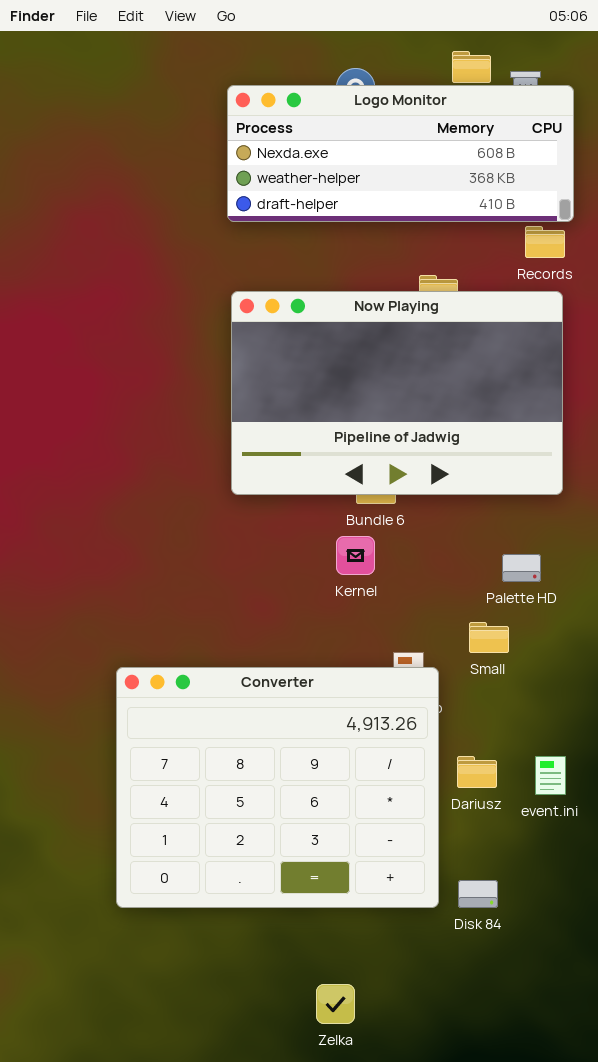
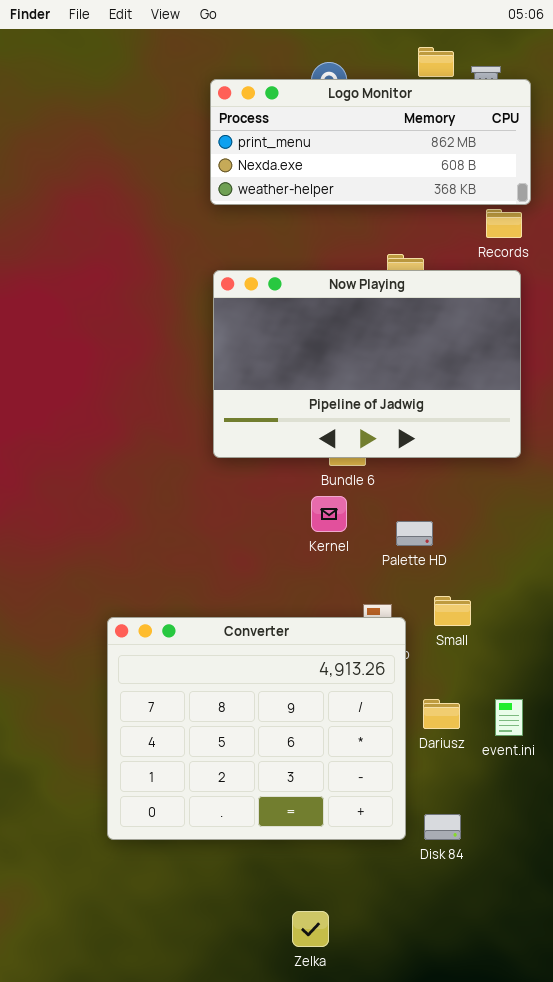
Logo Monitor: [227,85,574,222] -> [210,79,531,205], scrolled up 1 row
Palette HD: [502,554,541,582] -> [396,521,433,546], moved
Small: [469,622,509,653] -> [434,596,471,626], moved

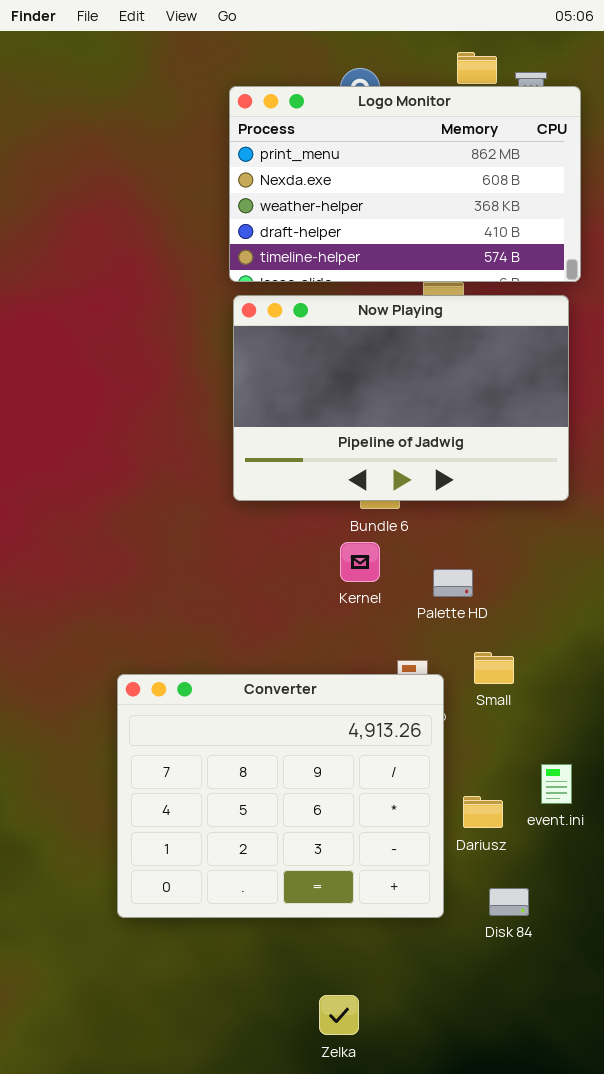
Logo Monitor: [210,79,531,205] -> [229,86,581,282], resized
Dariusz: [423,699,460,729] -> [463,796,503,828], moved
Disk 84: [424,814,461,840] -> [489,888,529,916], moved

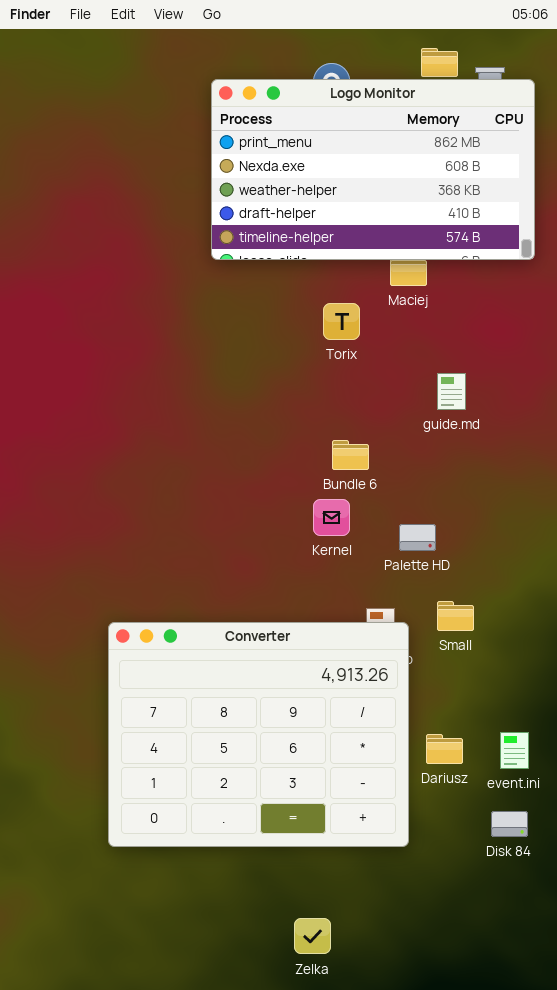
Now Playing: [233,295,569,501] -> none, closed
event.ini: [541,764,572,804] -> [500,732,529,769], moved
Disk 84: [489,888,529,916] -> [491,811,528,837], moved

